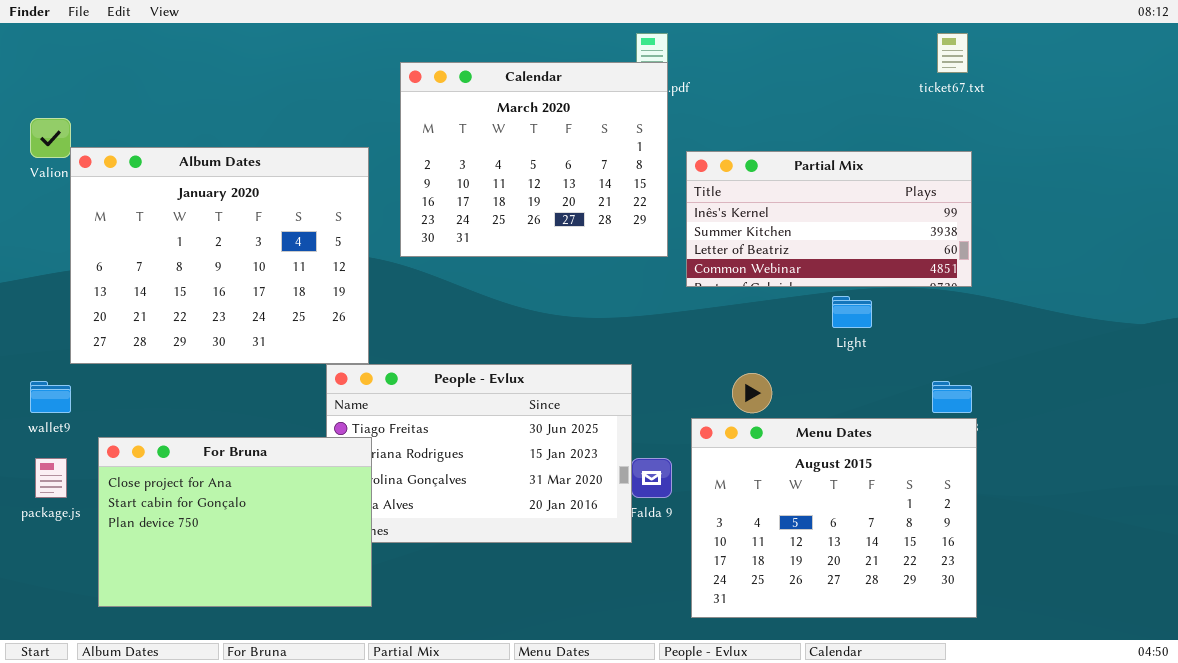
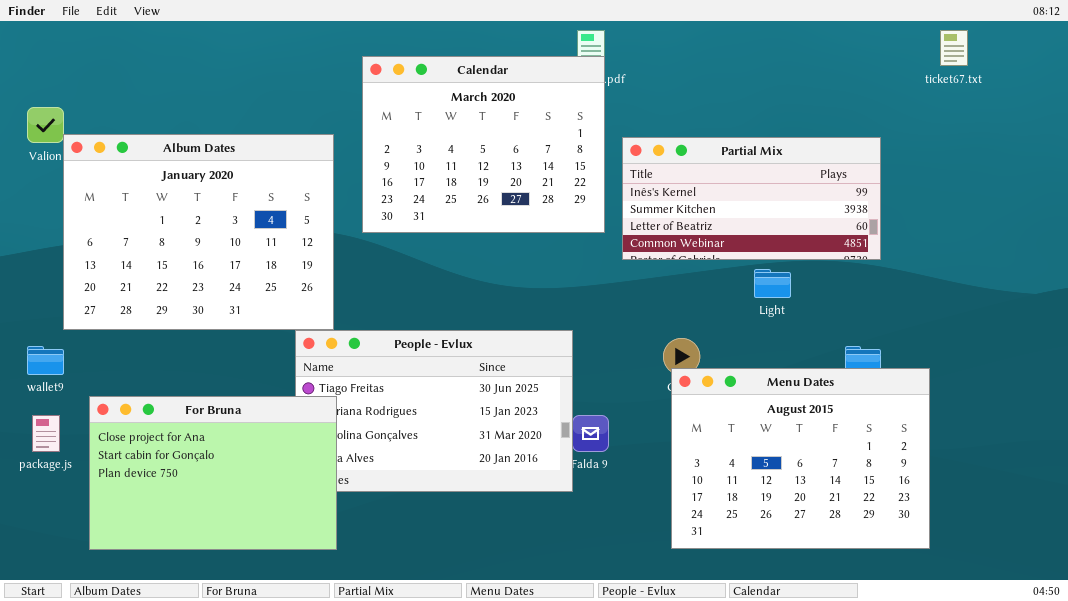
ticket67.txt: [937,33,968,73] -> [940,30,968,66], moved
Menu Dates: [691,418,977,618] -> [671,368,930,549], moved

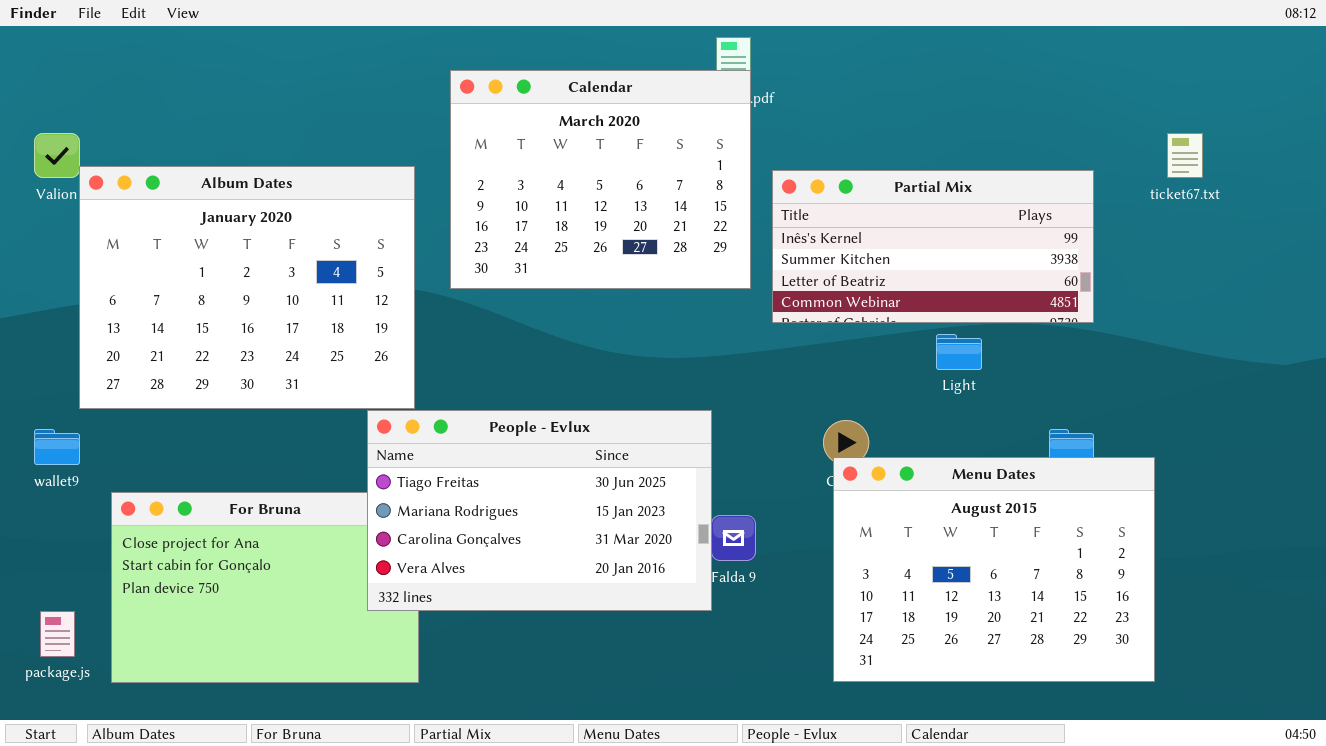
ticket67.txt: [940,30,968,66] -> [1167,133,1203,178], moved
People - Evlux: [295,330,573,492] -> [367,410,712,611], raised
package.js: [32,415,60,452] -> [40,611,75,657], moved

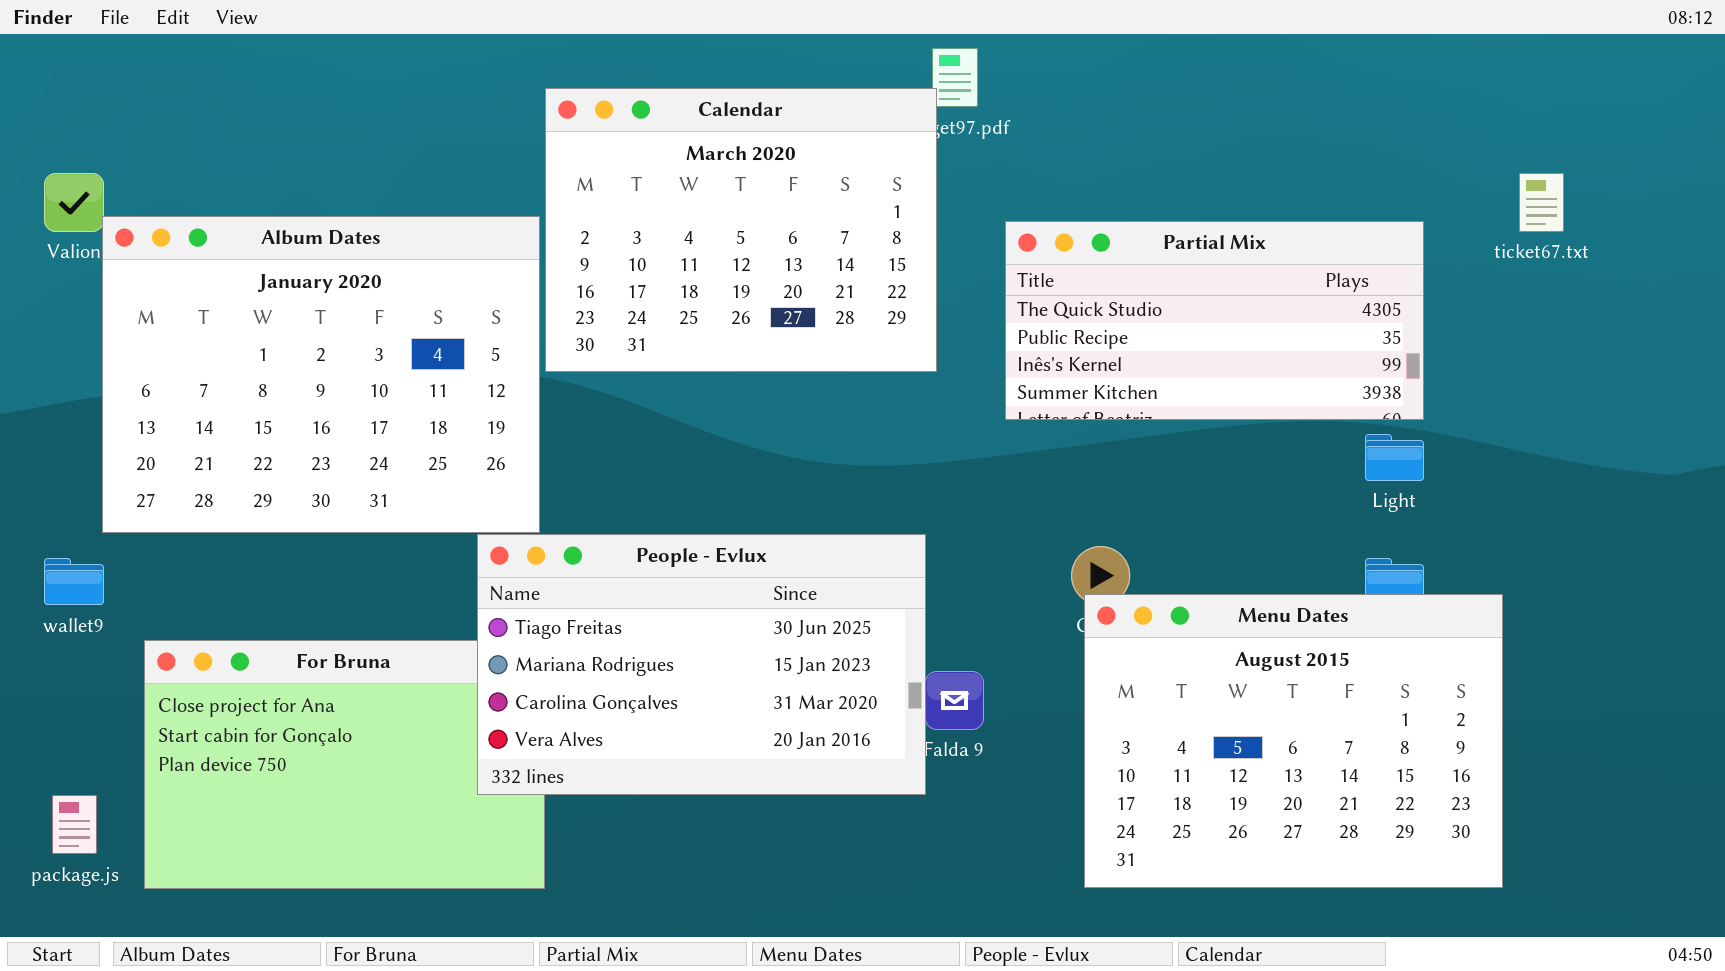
Calendar: [450,70,751,289] -> [545,88,937,372], moved
Partial Mix: [772,170,1094,323] -> [1005,221,1424,420], scrolled up 2 rows
Light: [936,334,982,370] -> [1365,434,1424,481], moved

